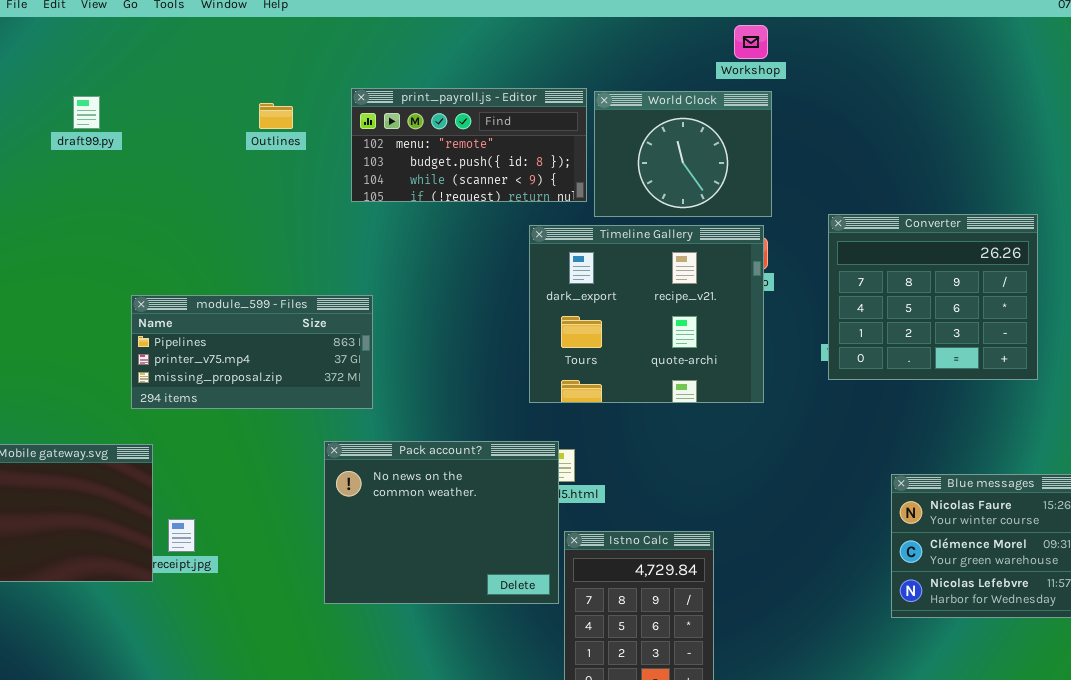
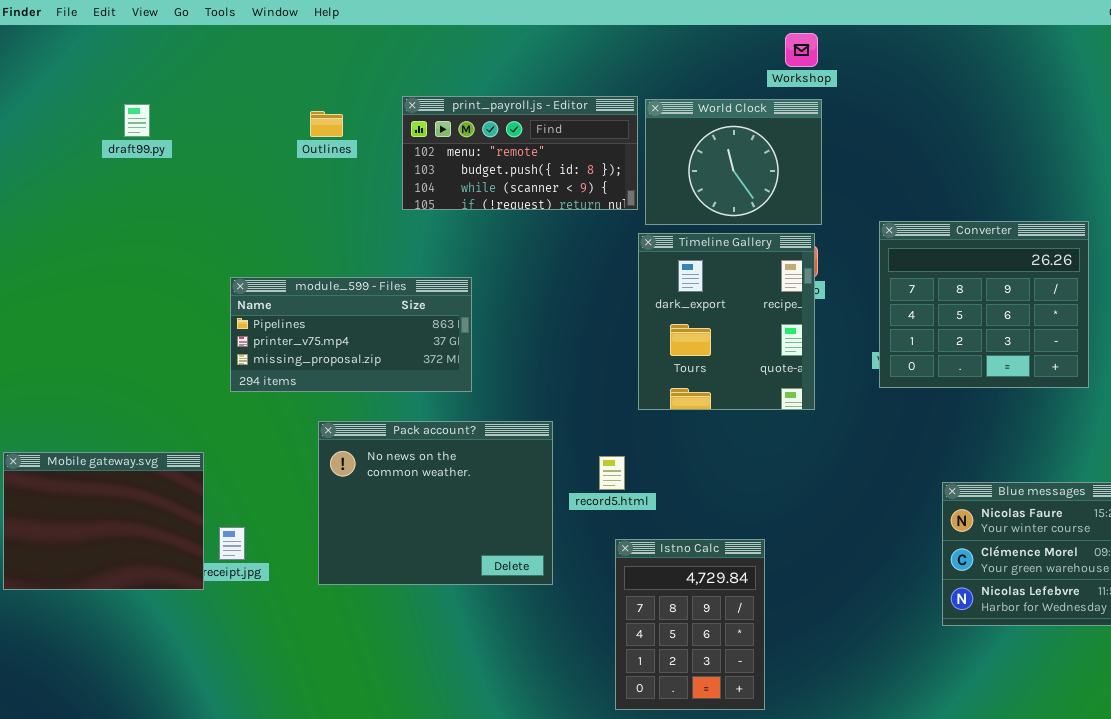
Timeline Gallery: [529,225,764,403] -> [638,233,815,410], resized
module_599 - Files: [131,295,373,409] -> [230,277,472,392], moved
Pack account?: [324,441,559,604] -> [318,421,553,585], moved

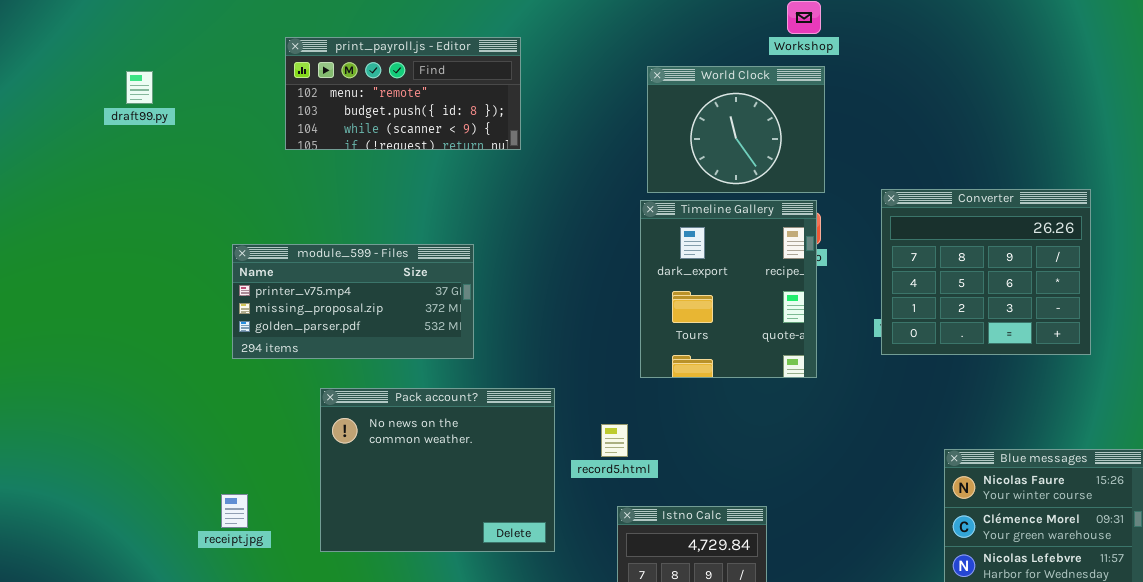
print_payroll.js - Editor: [402,96,638,210] -> [285,37,521,150], moved
module_599 - Files: [230,277,472,392] -> [232,244,474,359], scrolled down 1 row
Mobile gateway.svg: [3,452,204,590] -> none, closed

